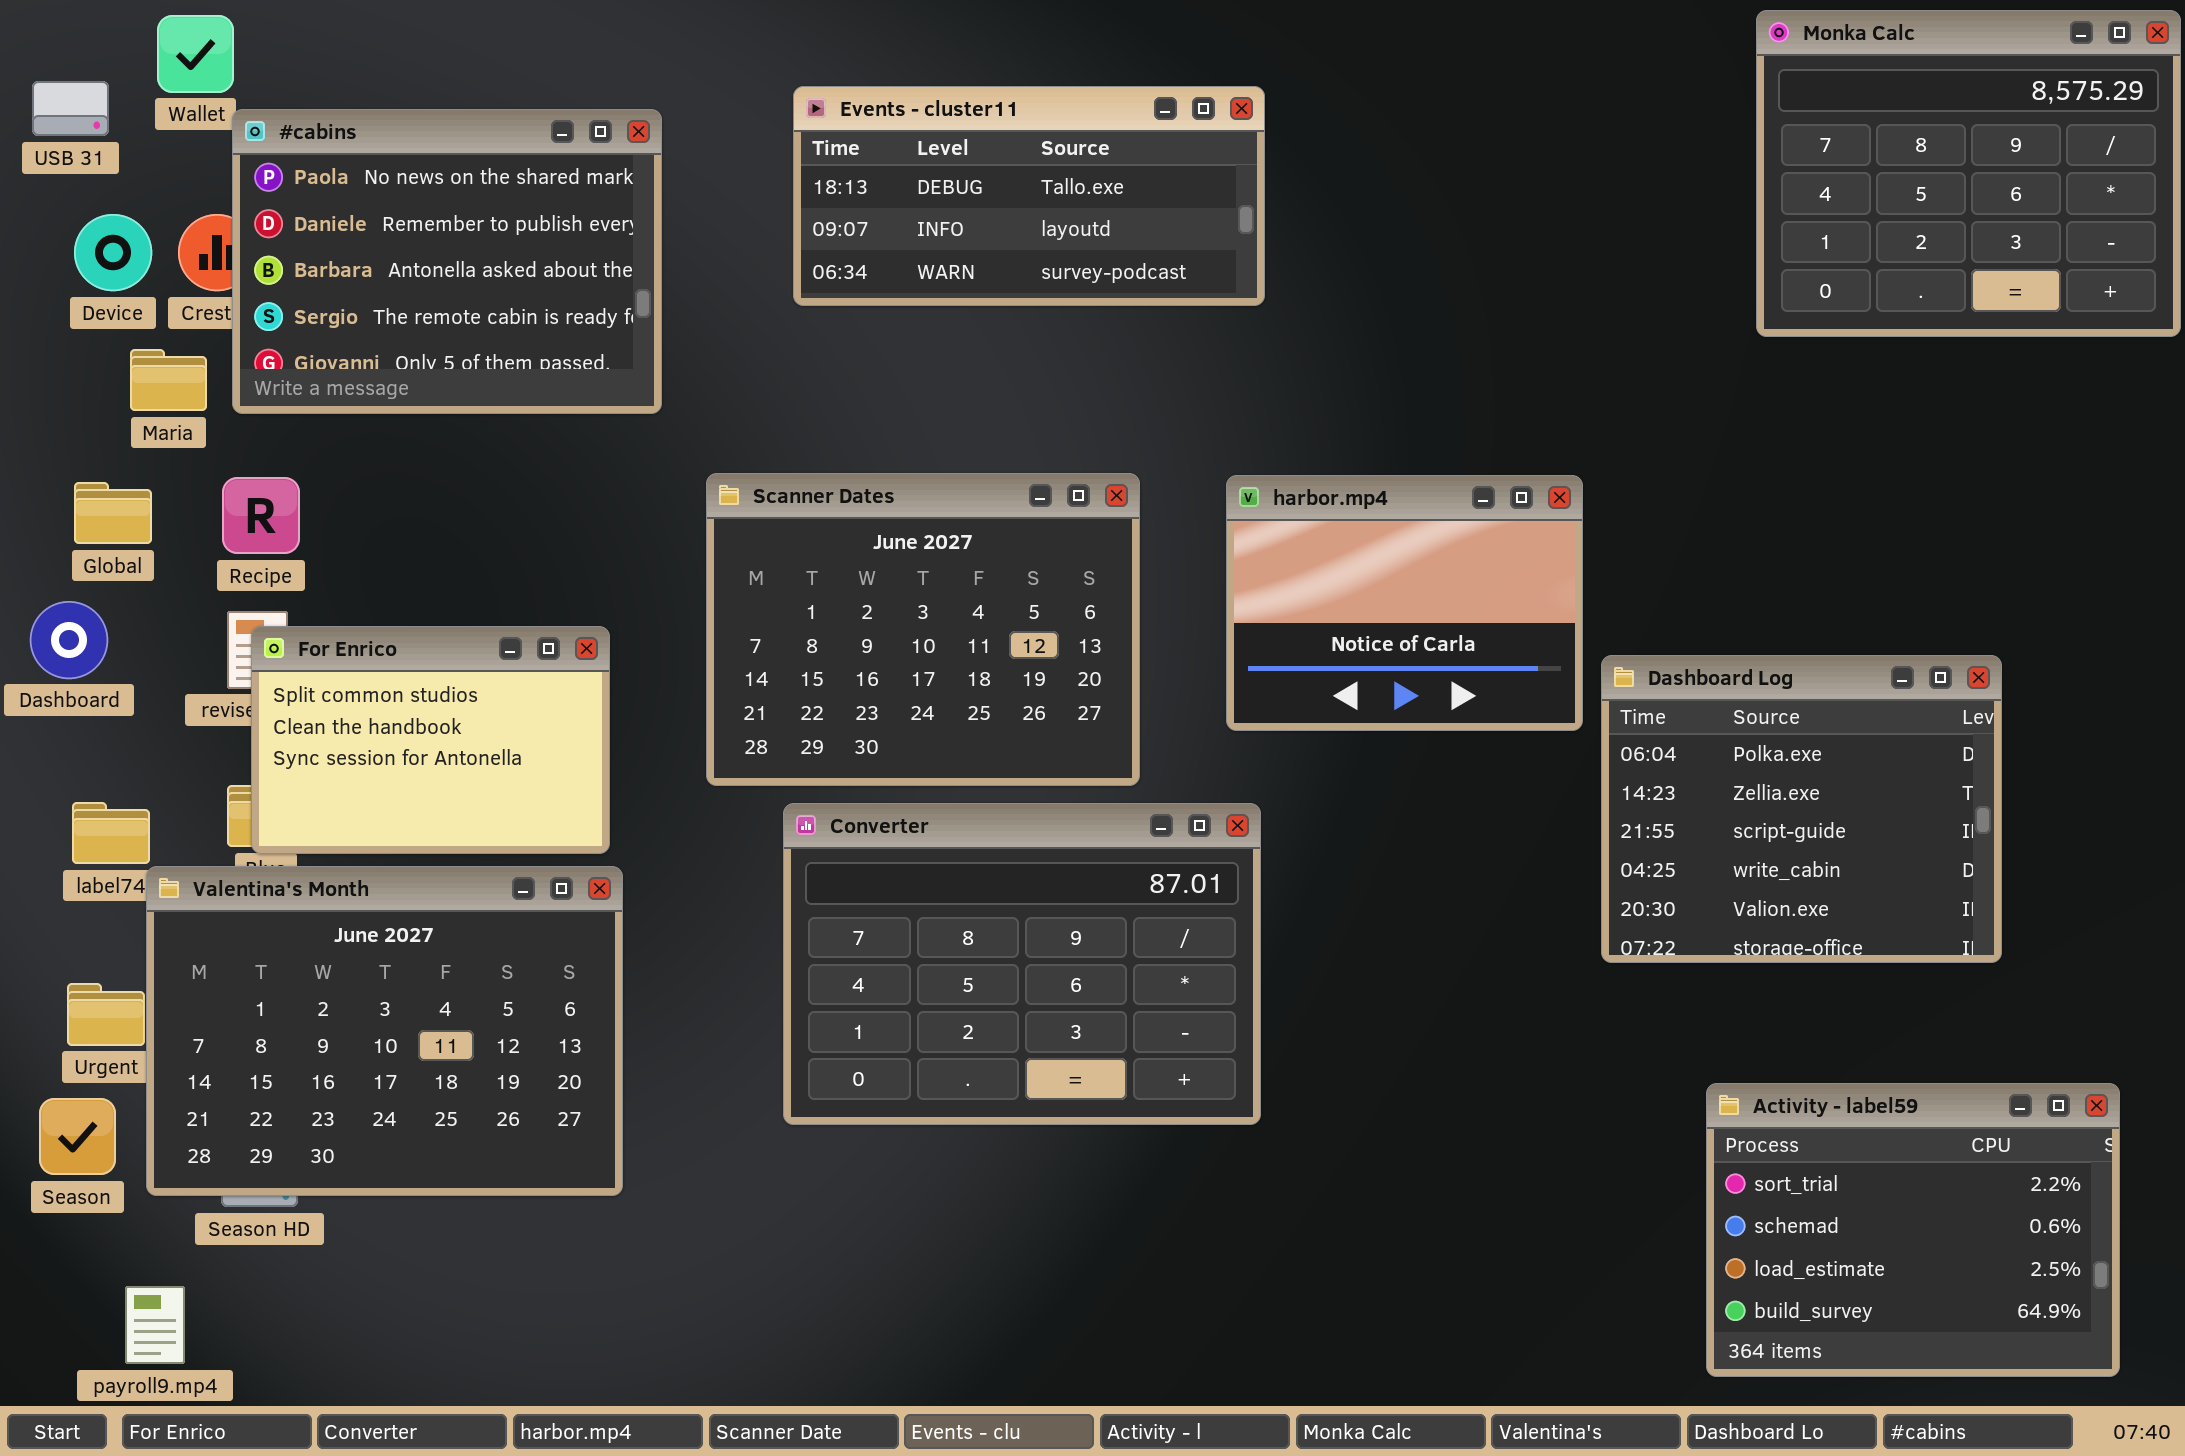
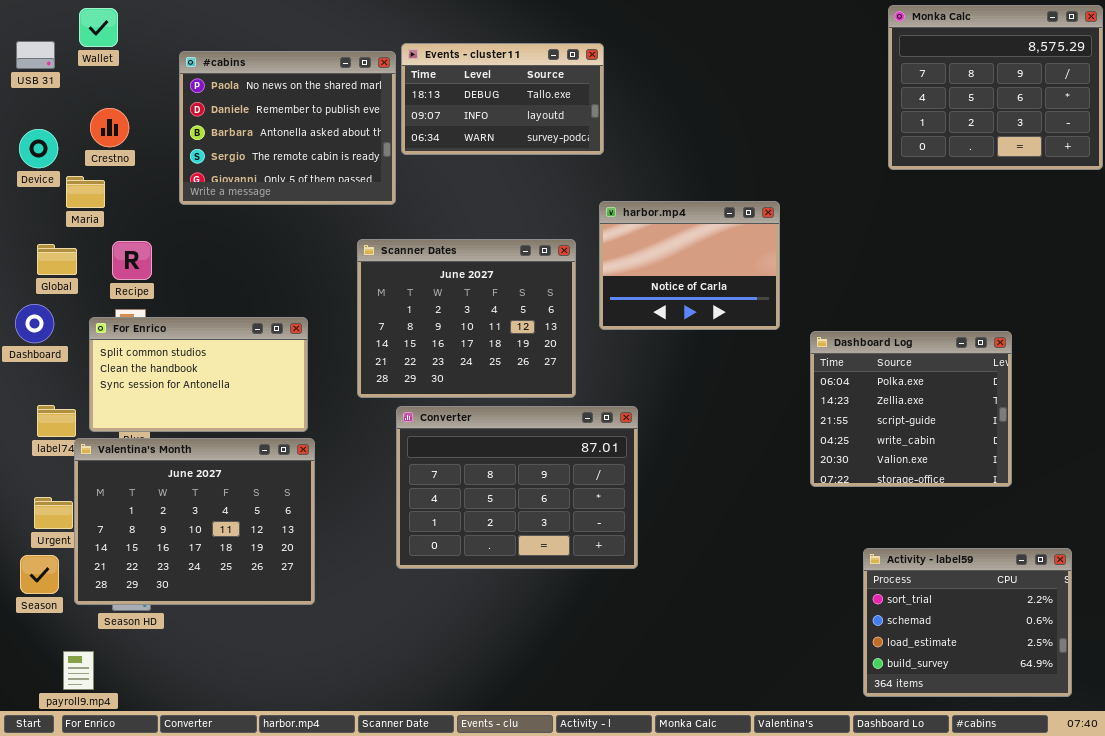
Events - cluster11: [793,86,1265,306] -> [401,43,604,155], resized
#cabins: [232,109,662,414] -> [179,51,396,205], moved
Device: [74,214,152,291] -> [19,129,58,168], moved
harbor.mp4: [1226,475,1583,731] -> [599,201,780,330], moved
For Enrico: [251,626,610,854] -> [89,317,308,432], resized

